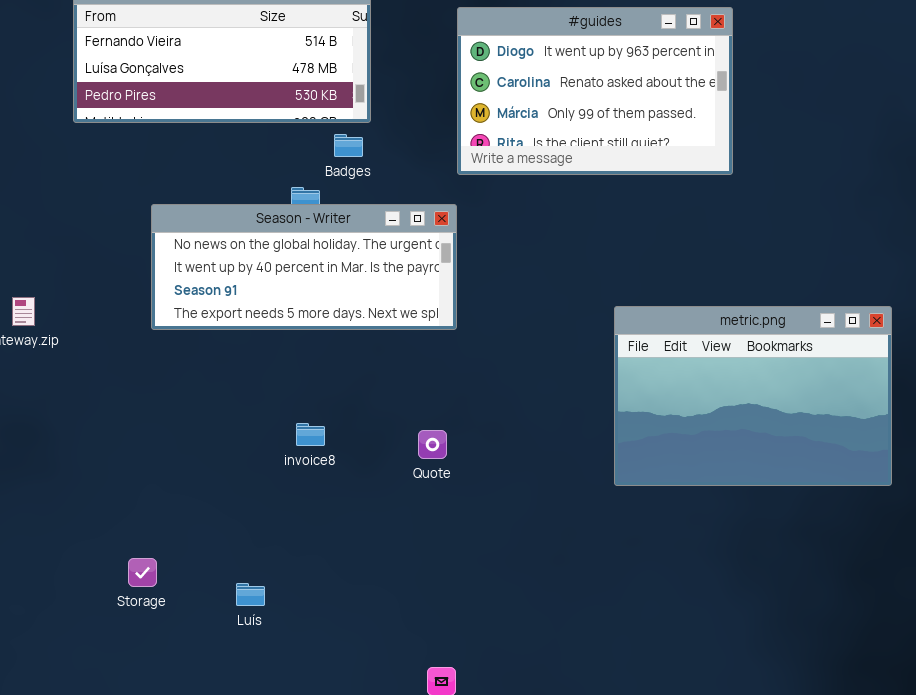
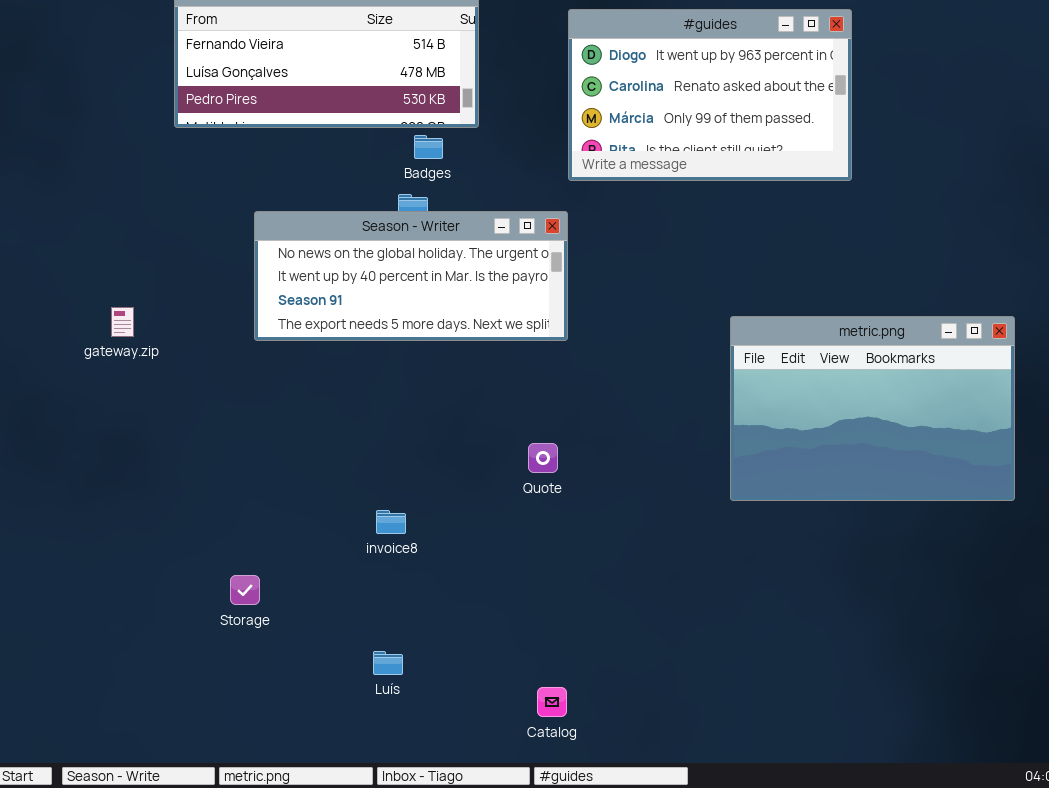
Badges: [334,134,363,157] -> [414,135,443,159], moved
invoice8: [296,423,325,446] -> [376,510,406,534], moved
Luís: [236,583,265,606] -> [373,651,403,675], moved

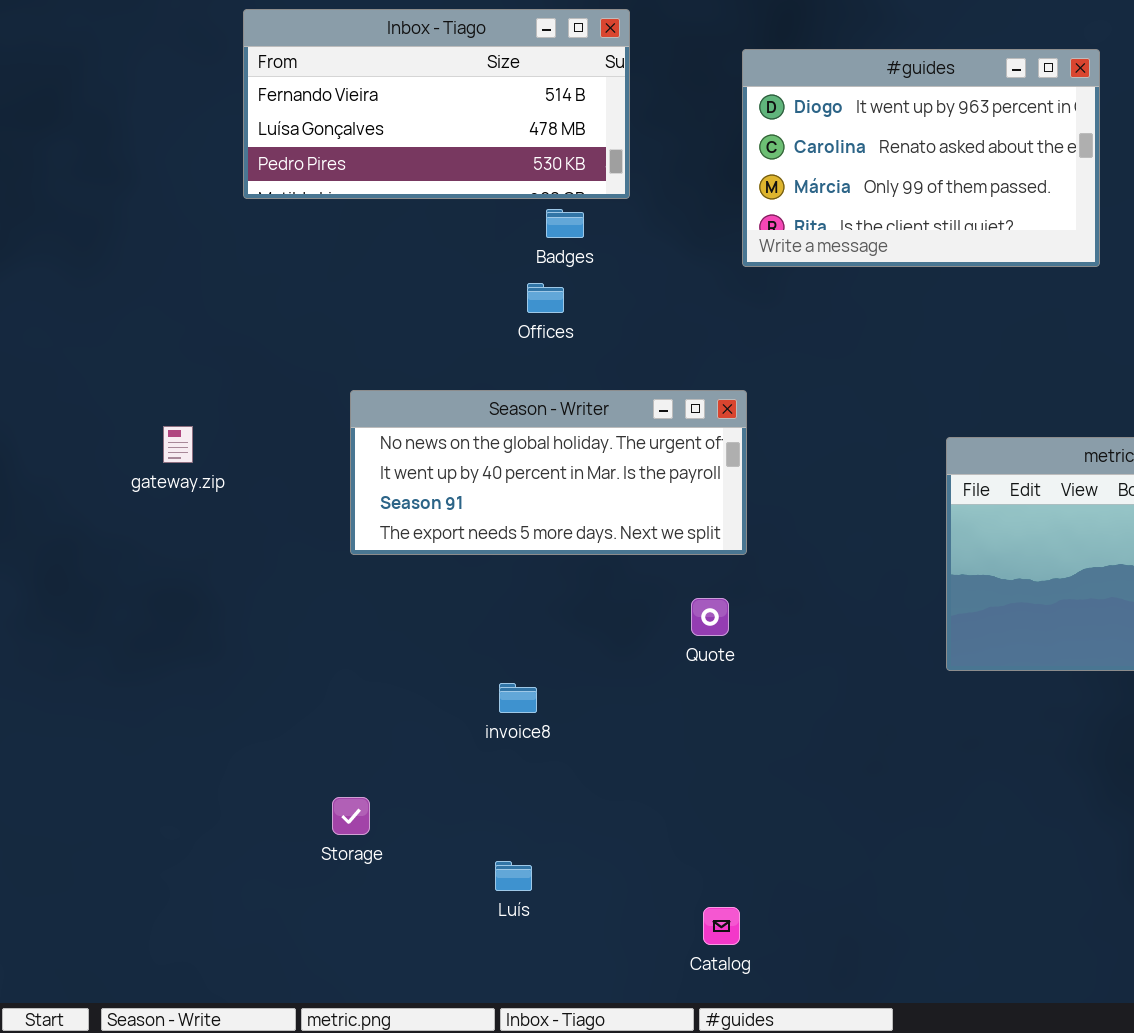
Season - Writer: [254,211,568,341] -> [350,390,747,555], moved
Storage: [230,575,260,605] -> [332,797,370,835], moved

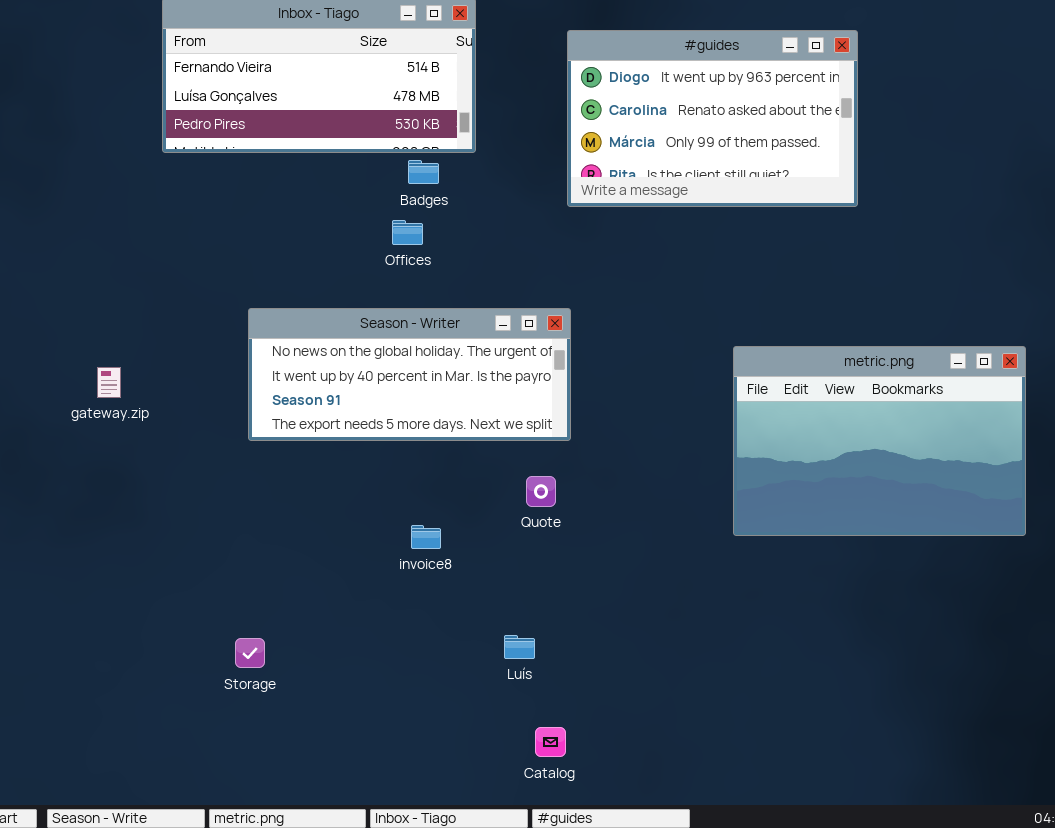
gateway.zip: [163,426,193,463] -> [97,367,121,398], moved
invoice8: [499,683,537,713] -> [411,525,441,549], moved
Luís: [495,861,532,891] -> [504,635,535,659], moved

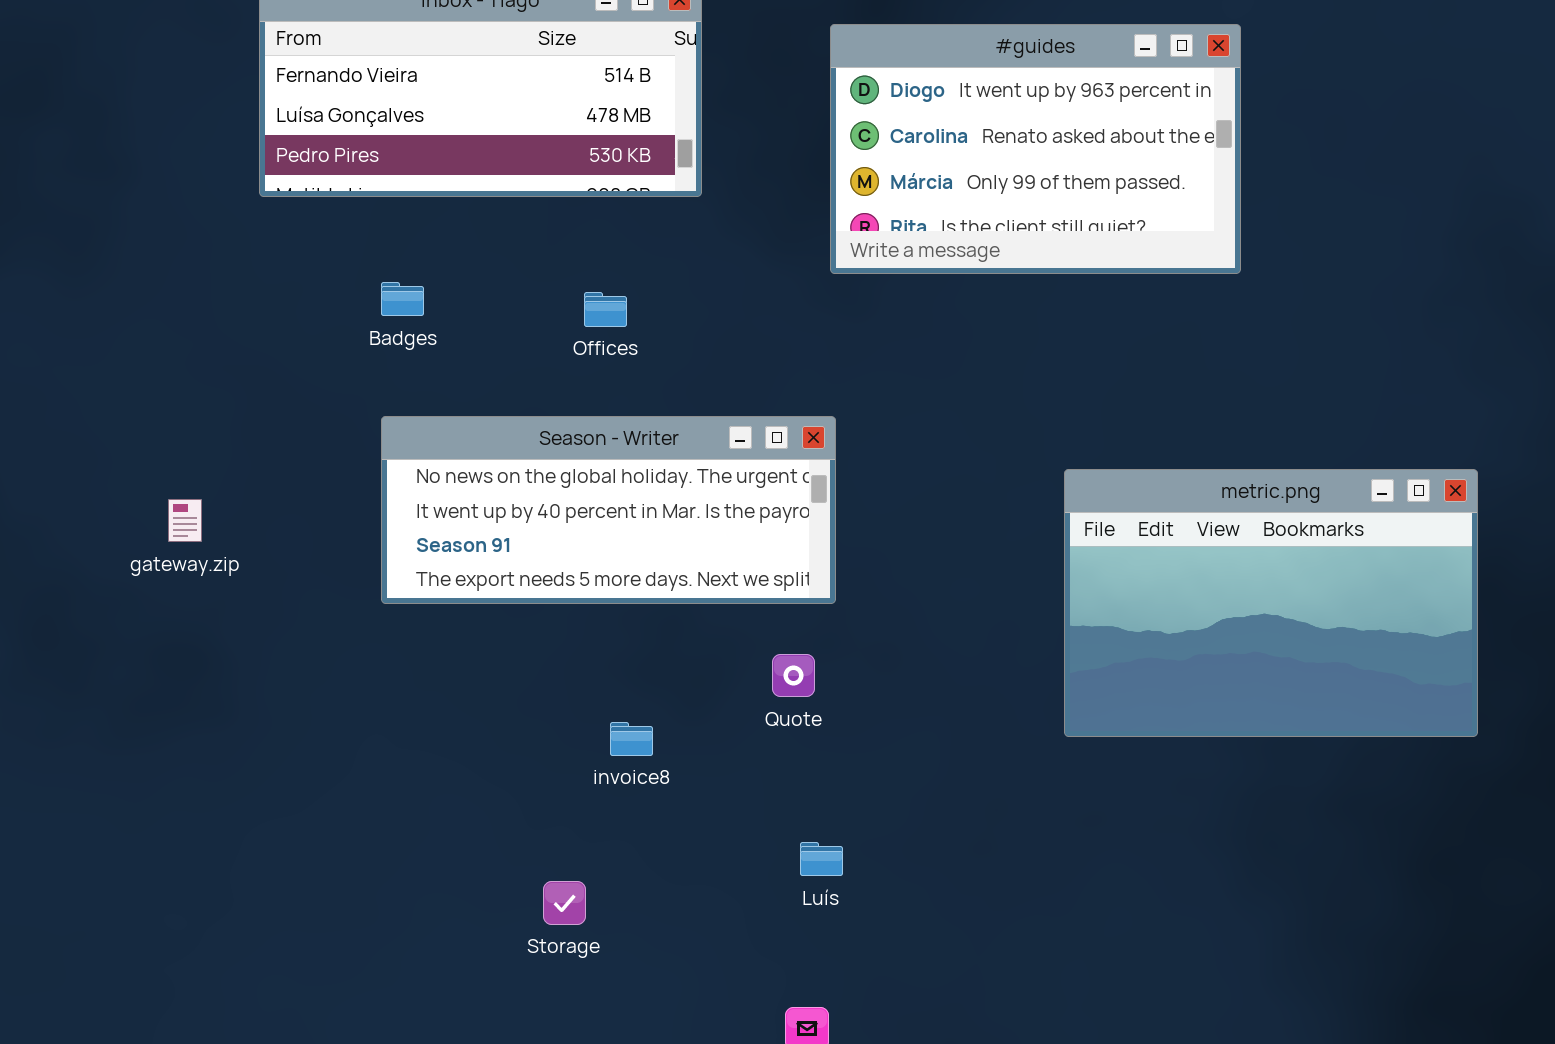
Badges: [408,160,439,184] -> [381,282,424,316], moved
Luís: [504,635,535,659] -> [800,842,843,876], moved
Storage: [235,638,265,668] -> [543,881,586,925], moved

